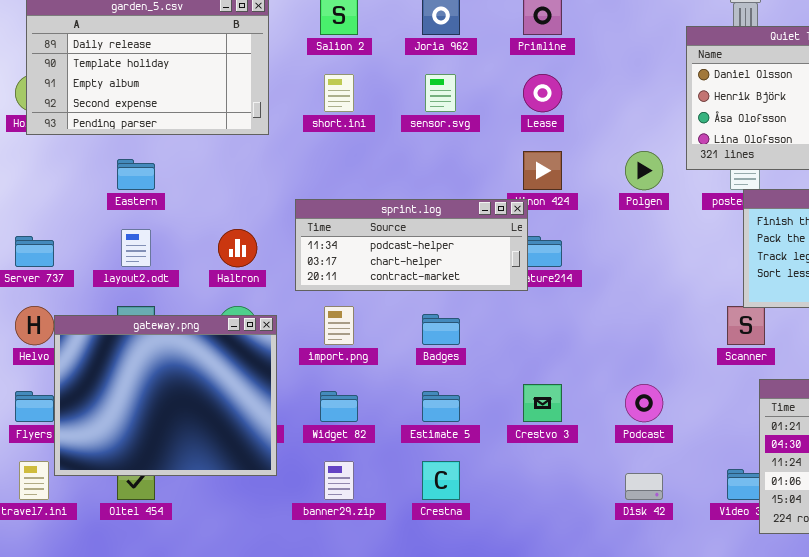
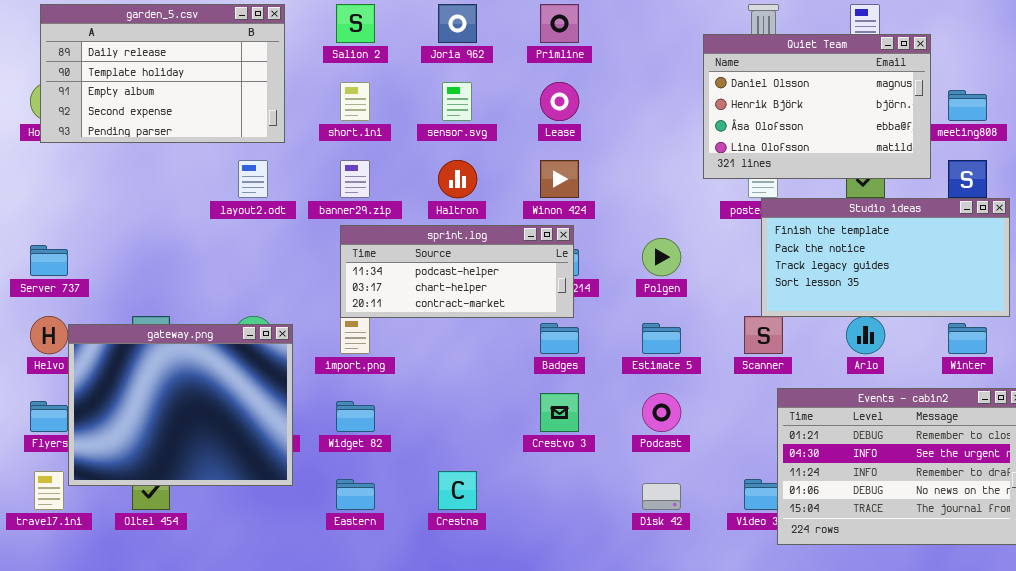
Polgen: [625,151,663,190] -> [642,238,681,276], moved
Eastern: [117,159,155,190] -> [336,479,375,510], moved
sprint.log: [295,199,528,291] -> [340,225,574,318], moved
layout2.odt: [121,229,151,267] -> [238,160,268,198], moved
Haltron: [218,229,257,267] -> [438,160,477,198], moved
Badges: [422,314,460,345] -> [540,323,579,354], moved
Estimate 5: [422,391,460,422] -> [642,323,681,354], moved
banner29.zip: [324,461,354,500] -> [340,160,370,198], moved

